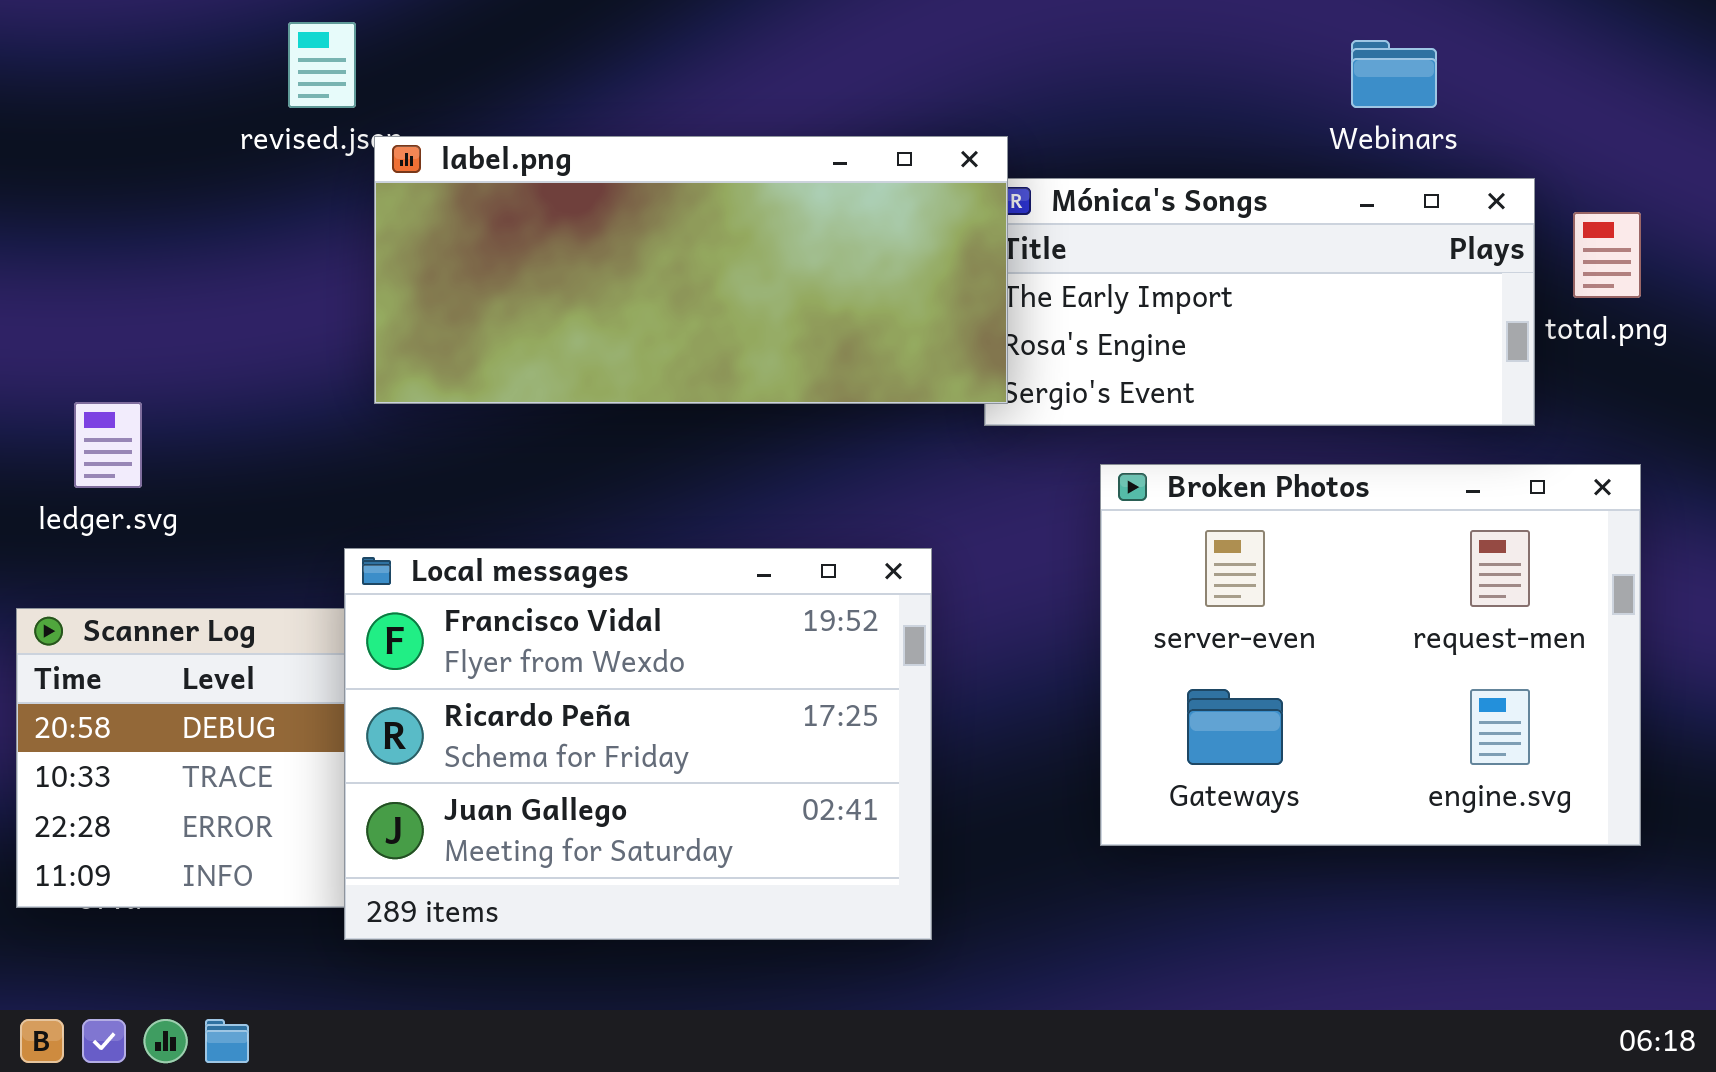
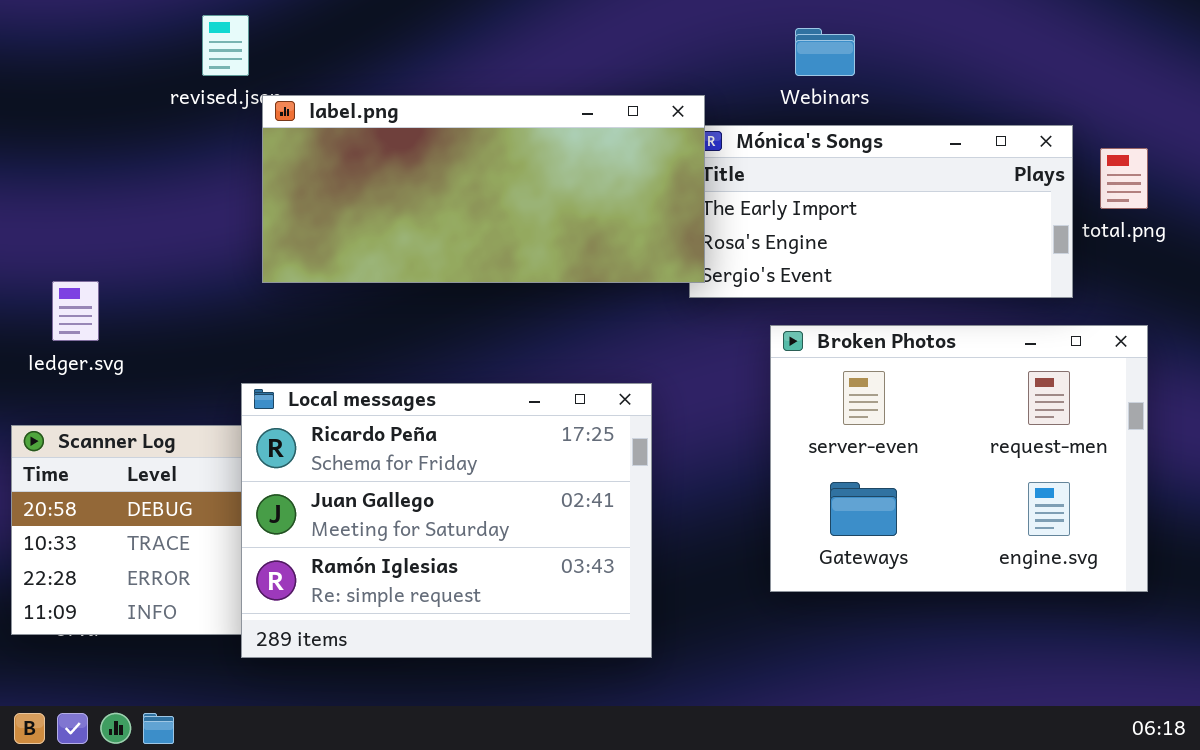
Webinars: [1351,40,1437,108] -> [795,28,855,76], moved
Local messages: [344,548,932,940] -> [241,383,652,658], scrolled down 1 row

